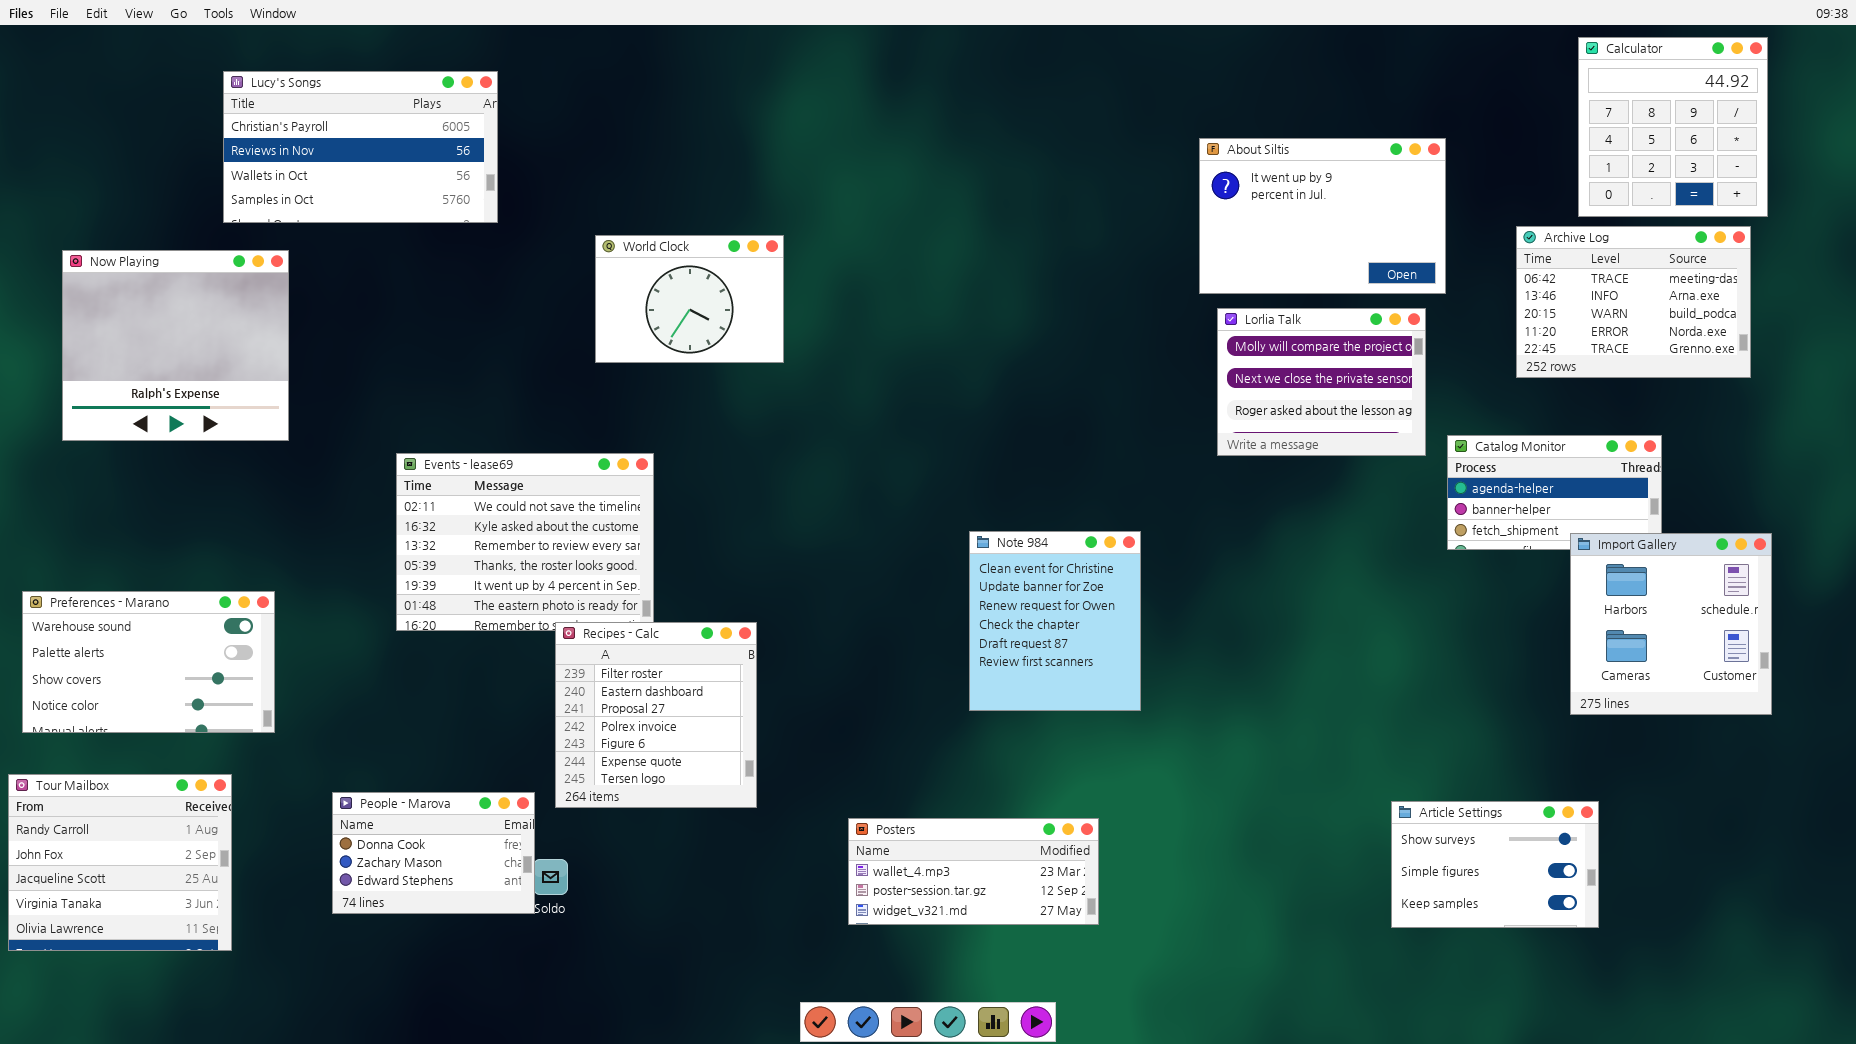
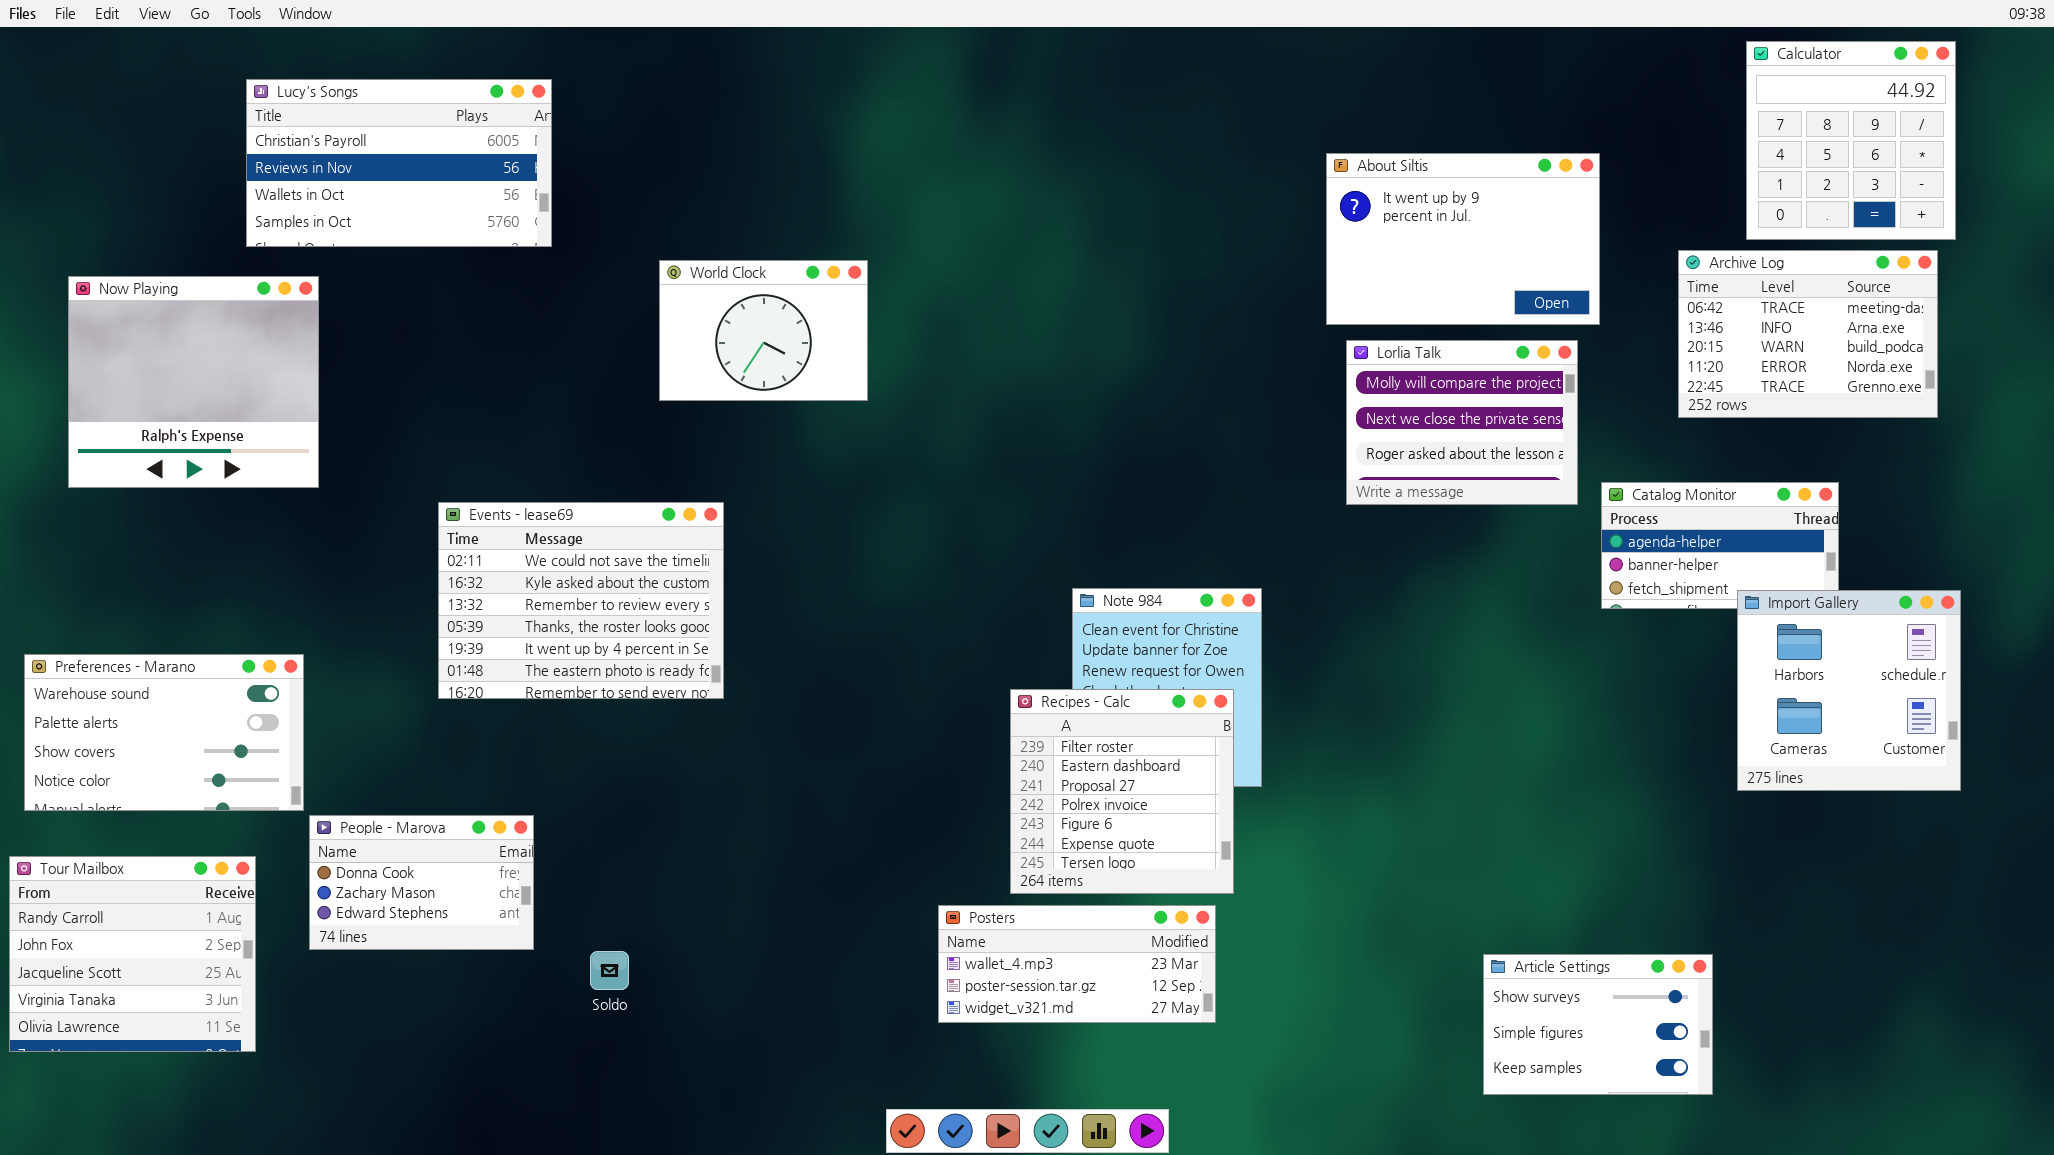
Recipes - Calc: [555,622,757,808] -> [1010,689,1234,894], moved
People - Marova: [332,792,535,914] -> [309,815,534,950], moved
Article Settings: [1391,801,1599,928] -> [1483,954,1713,1095], moved

